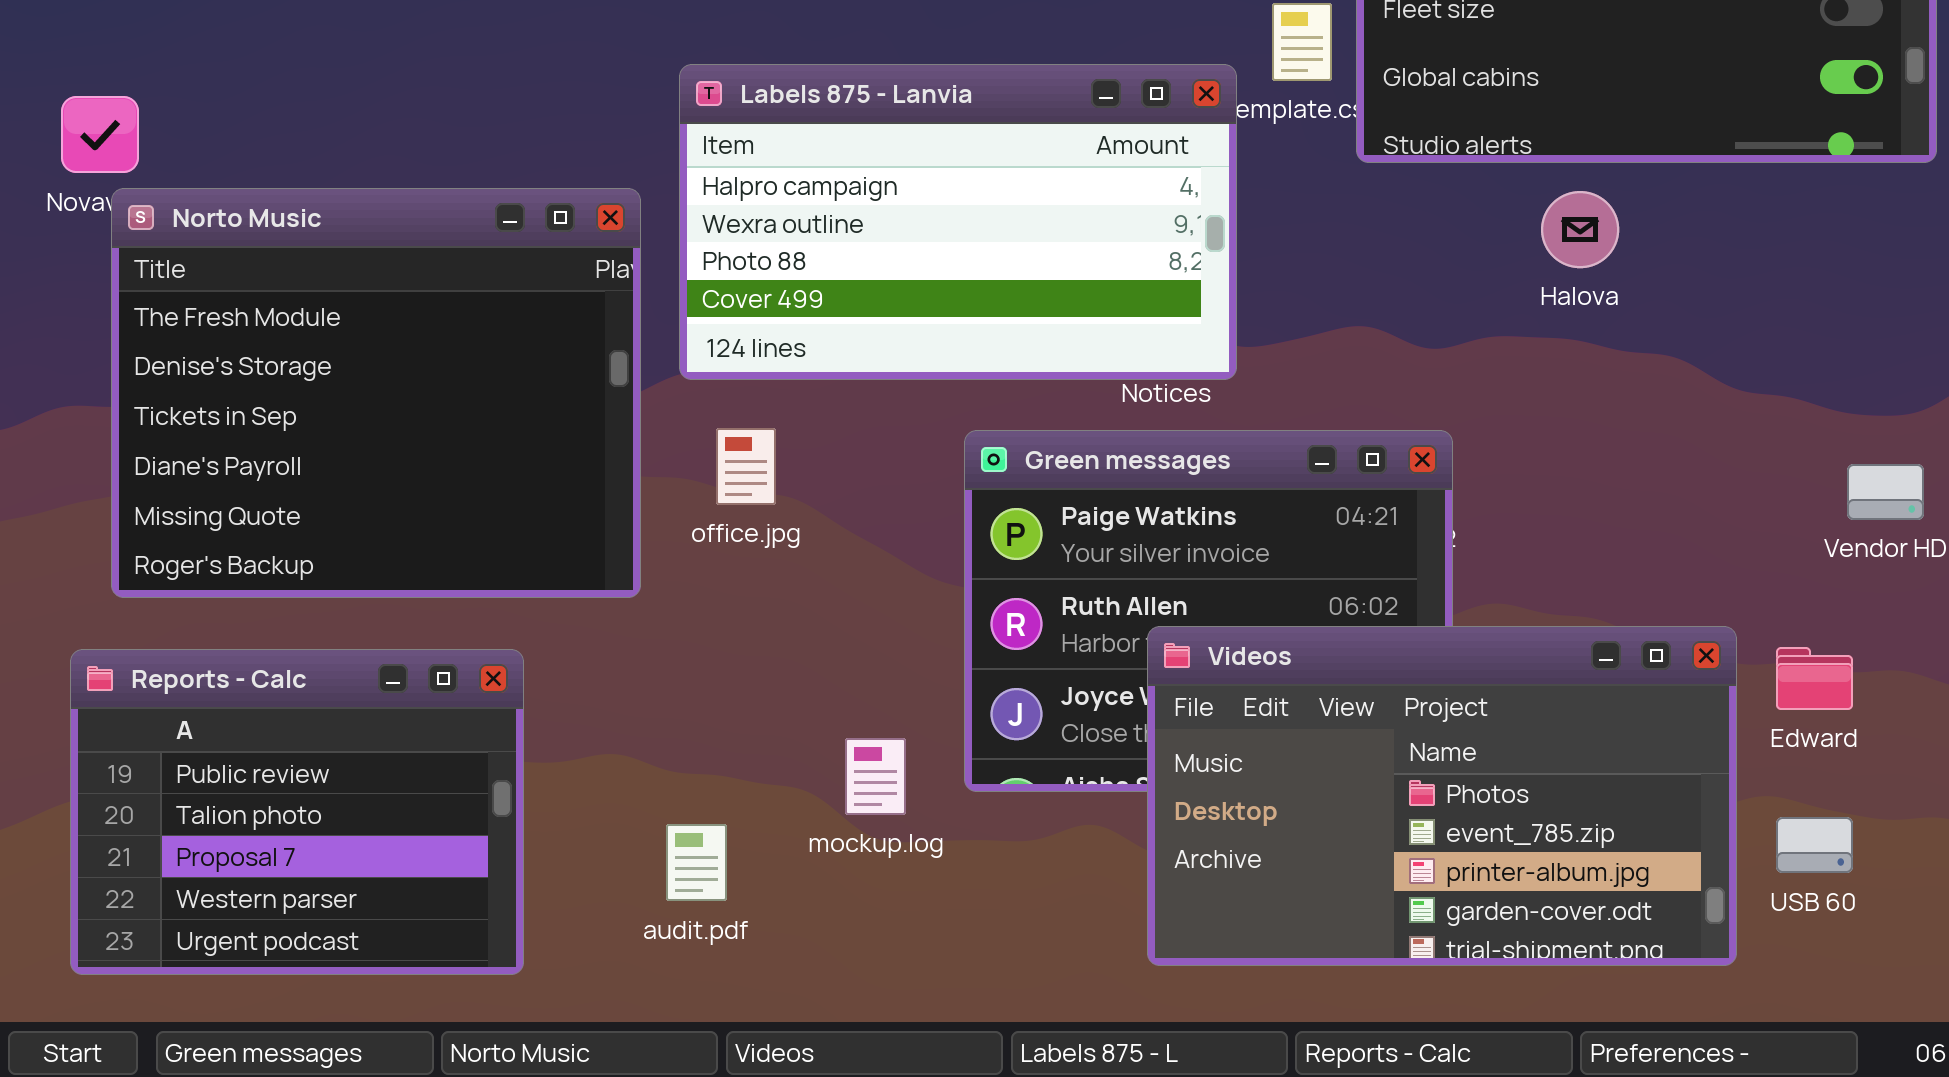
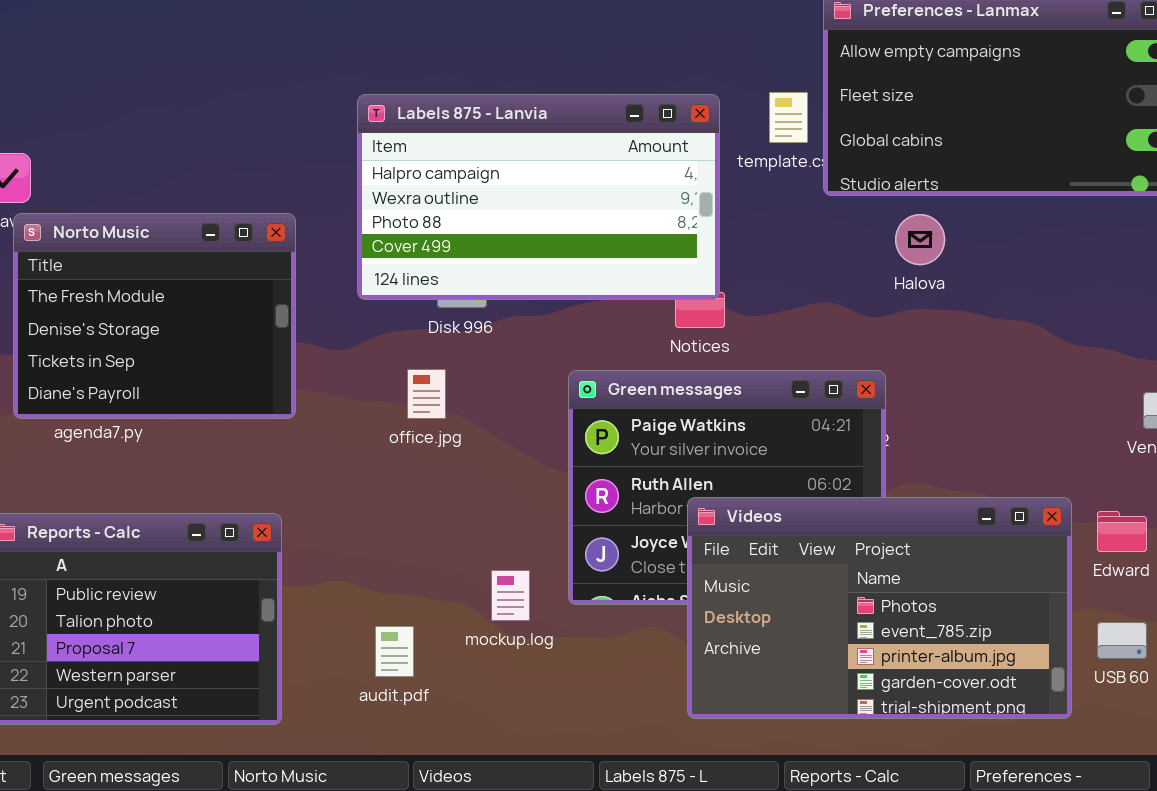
Labels 875 - Lanvia: [679,64,1237,380] -> [357,94,720,300], moved
Norto Music: [111,188,641,598] -> [13,213,296,419], resized
Halova: [1541,191,1619,268] -> [895,214,945,265], moved

